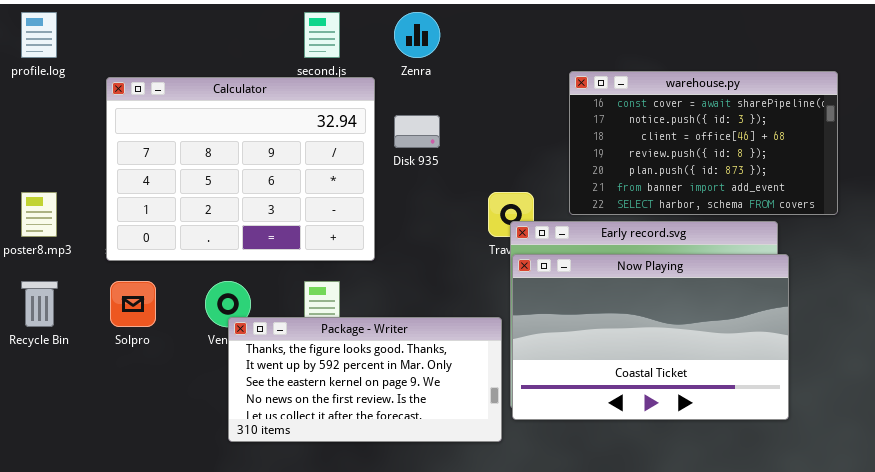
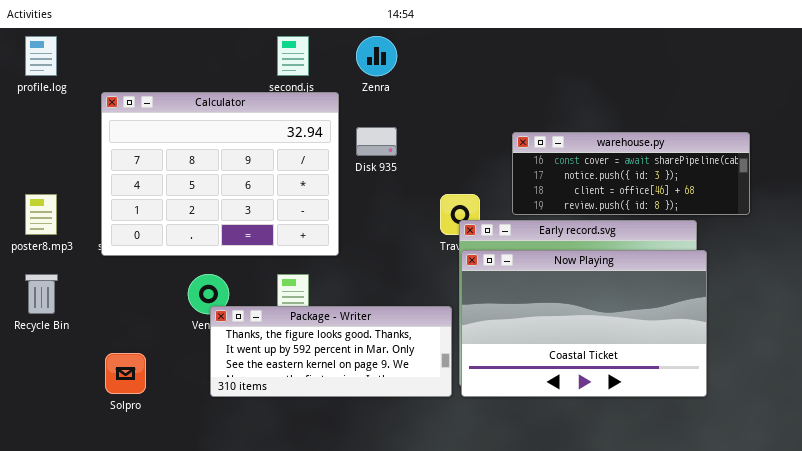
warehouse.py: [569,71,838,215] -> [512,132,750,215], resized
Solpro: [110,281,156,327] -> [105,353,146,394], moved
Package - Writer: [228,317,502,442] -> [210,306,452,397], resized

